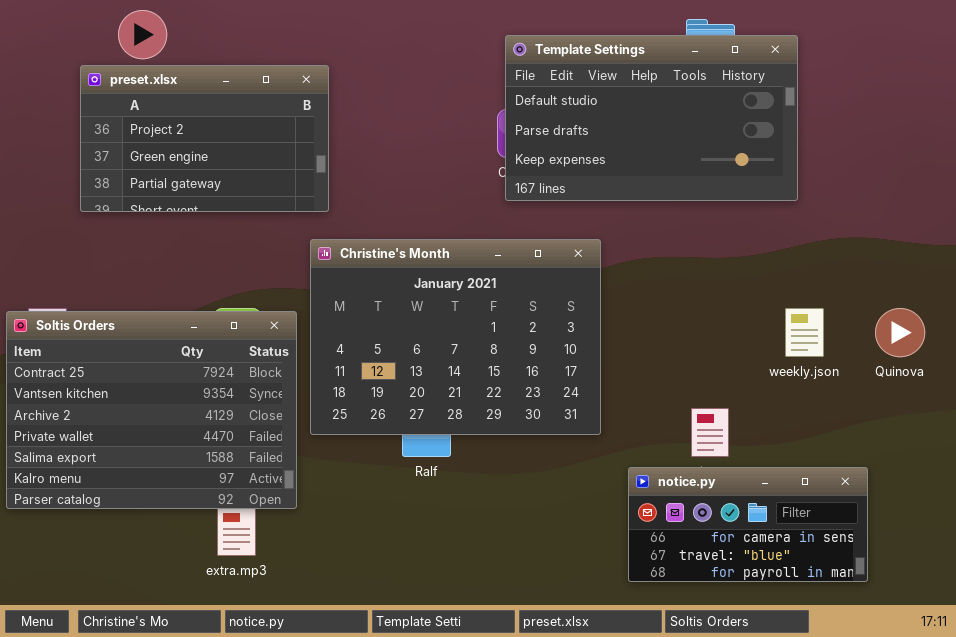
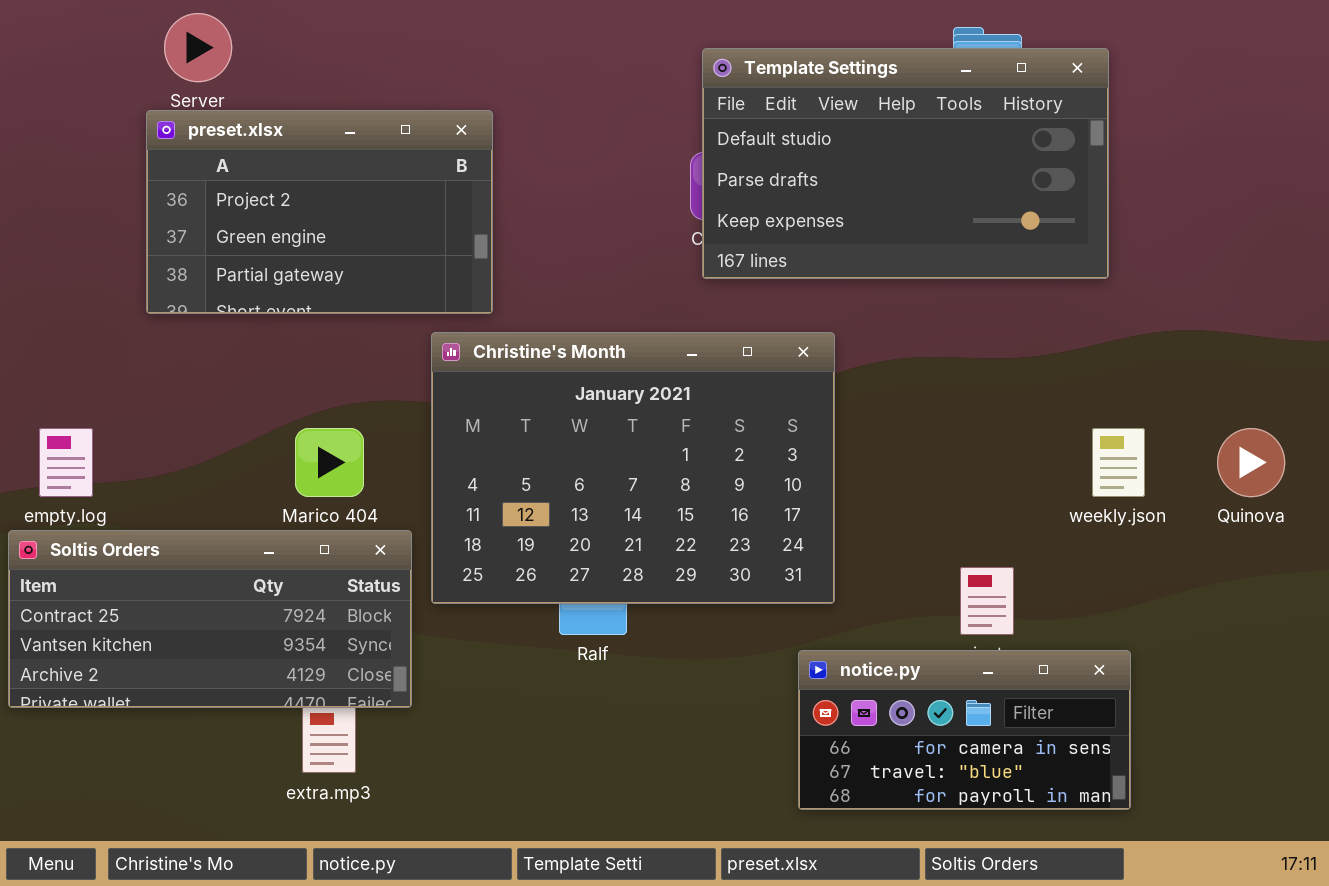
preset.xlsx: [80,65,329,212] -> [146,110,493,314], moved
Soltis Orders: [6,311,297,509] -> [8,530,412,708], resized
notice.py: [628,467,868,582] -> [798,650,1131,810], moved

